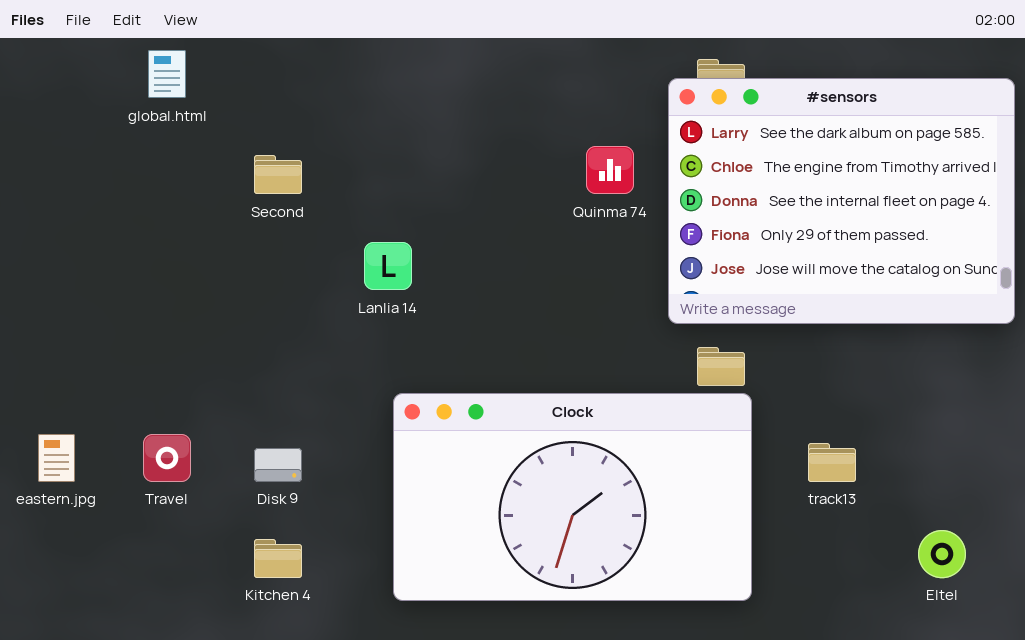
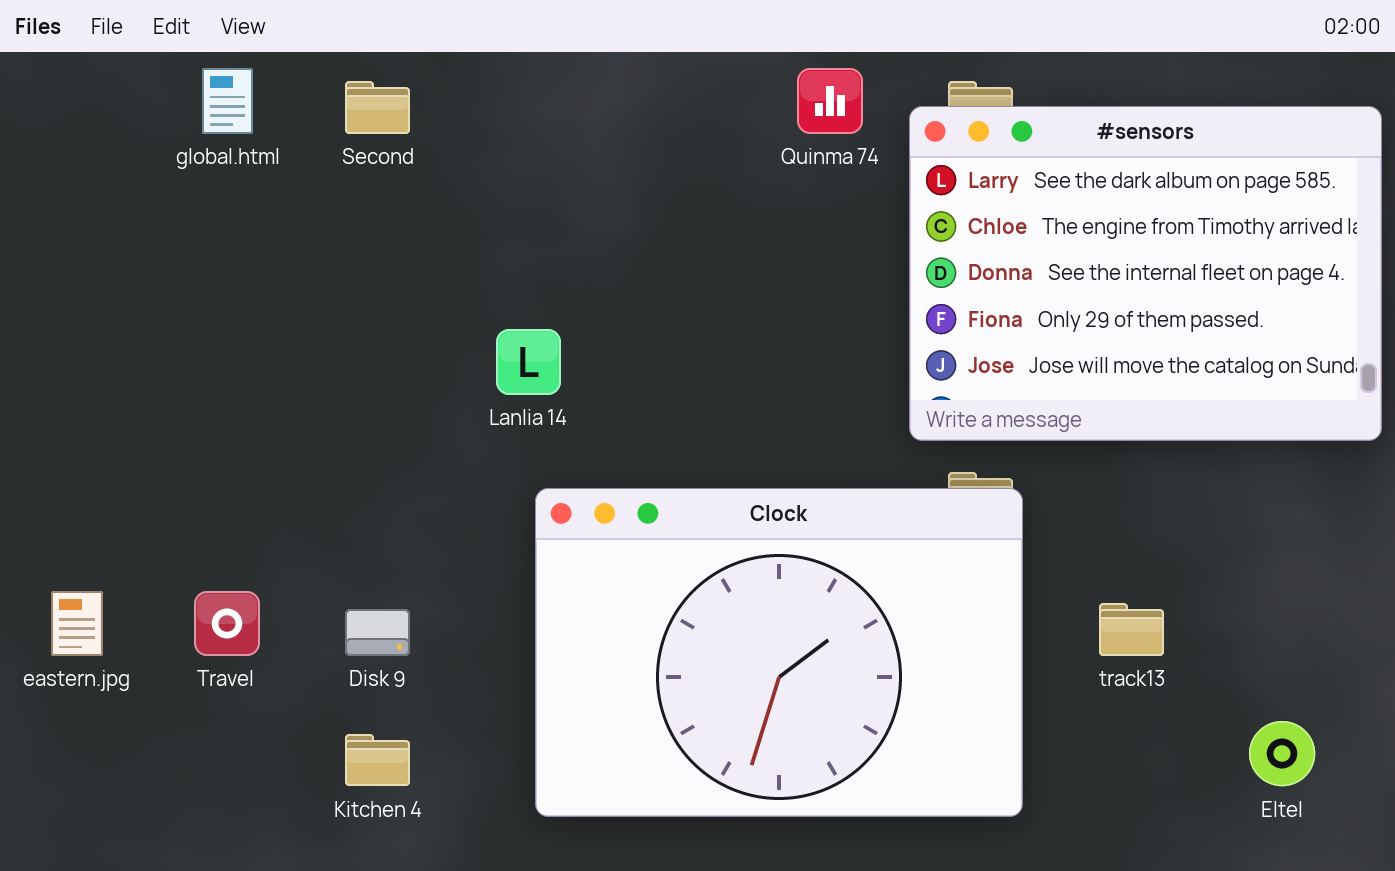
Quinma 74: [586,146,634,194] -> [797,68,863,134], moved
Second: [254,155,302,194] -> [345,81,410,134], moved
Clock: [393,393,752,601] -> [535,488,1023,817], resized

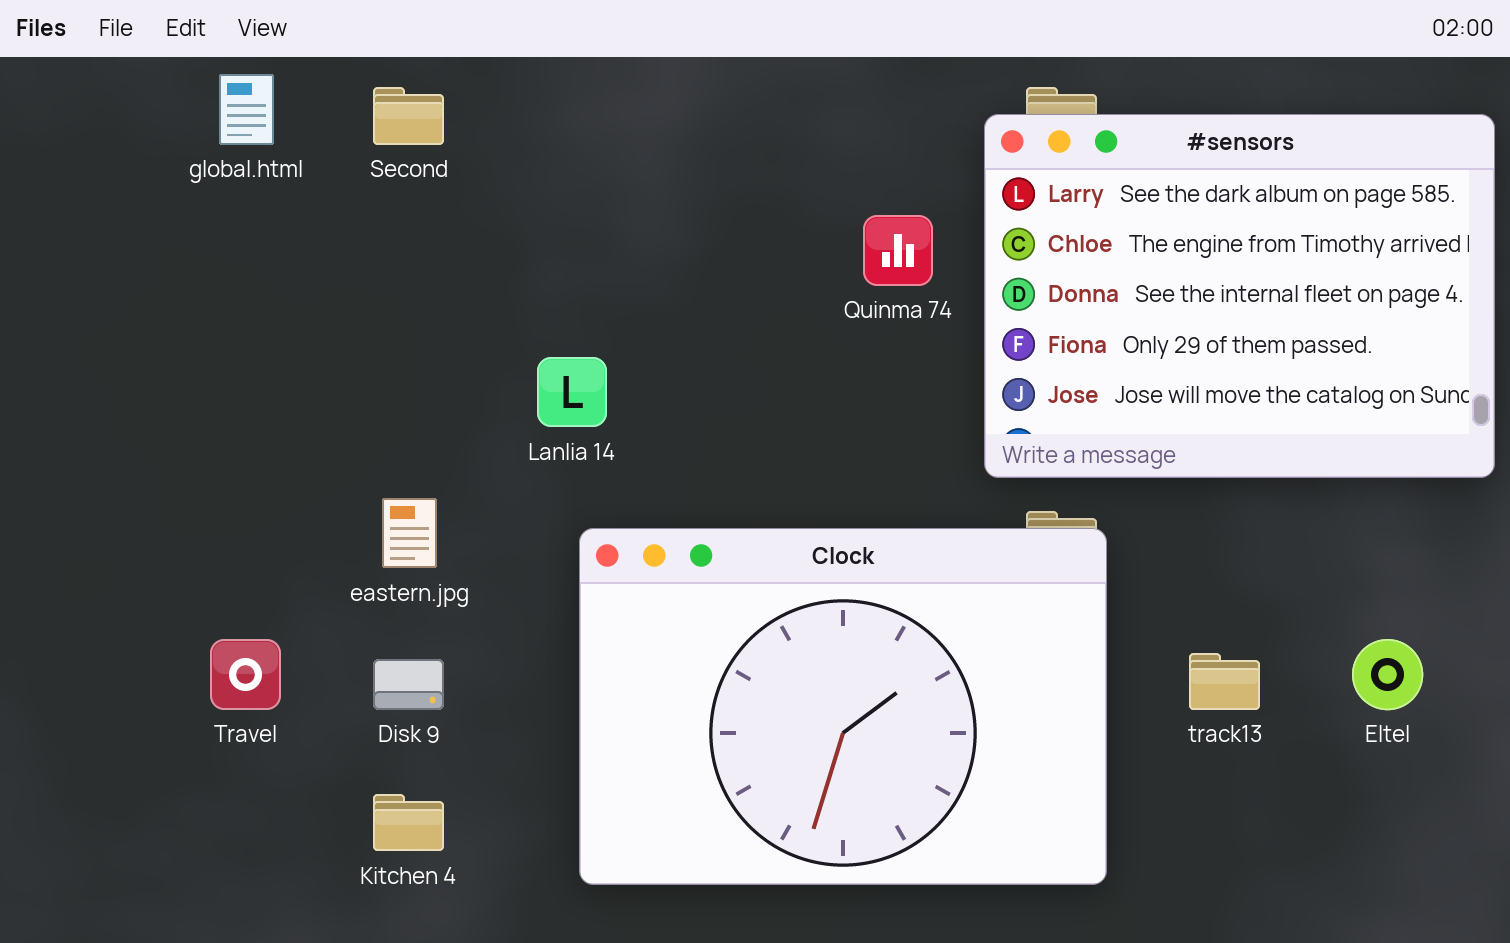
Quinma 74: [797,68,863,134] -> [863,215,933,286], moved
eastern.jpg: [51,591,103,656] -> [382,498,437,568], moved
Eltel: [1249,721,1315,786] -> [1352,639,1423,710], moved

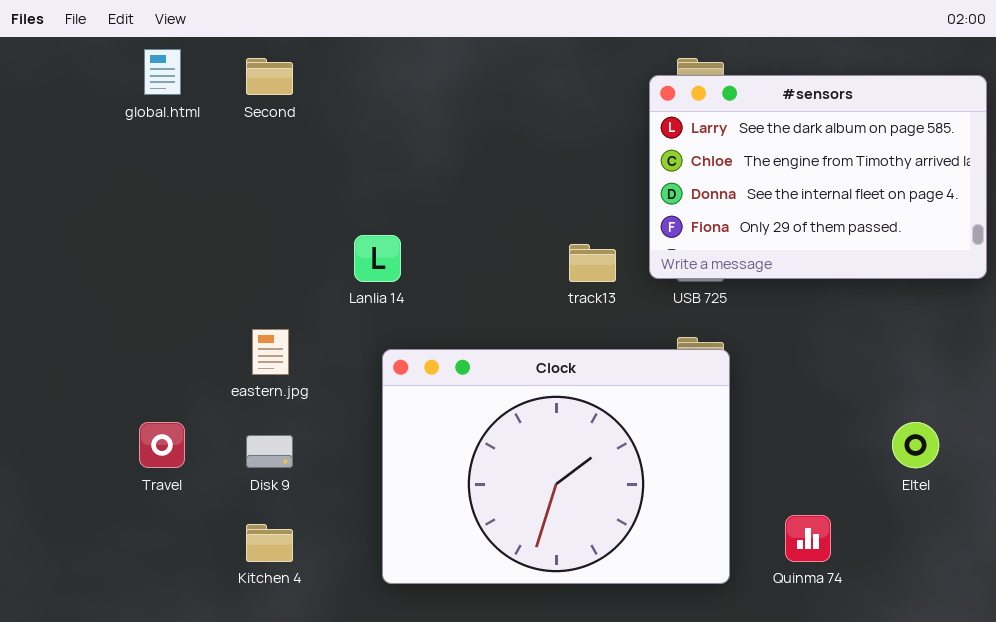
#sensors: [984,114,1495,478] -> [649,75,987,279], resized
Quinma 74: [863,215,933,286] -> [785,515,831,562], moved
track13: [1189,653,1260,710] -> [569,244,616,282], moved

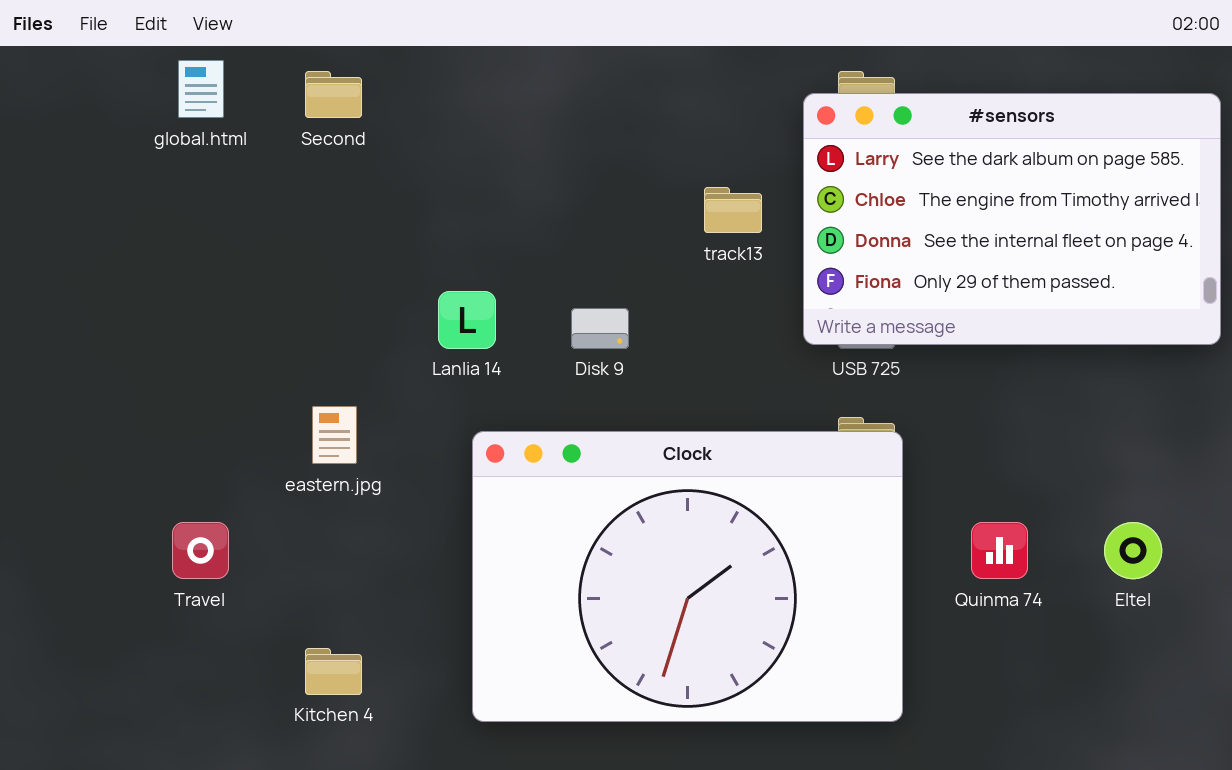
track13: [569,244,616,282] -> [704,187,762,233], moved
Disk 9: [246,435,293,468] -> [571,308,629,349], moved
Quinma 74: [785,515,831,562] -> [971,522,1028,579], moved

